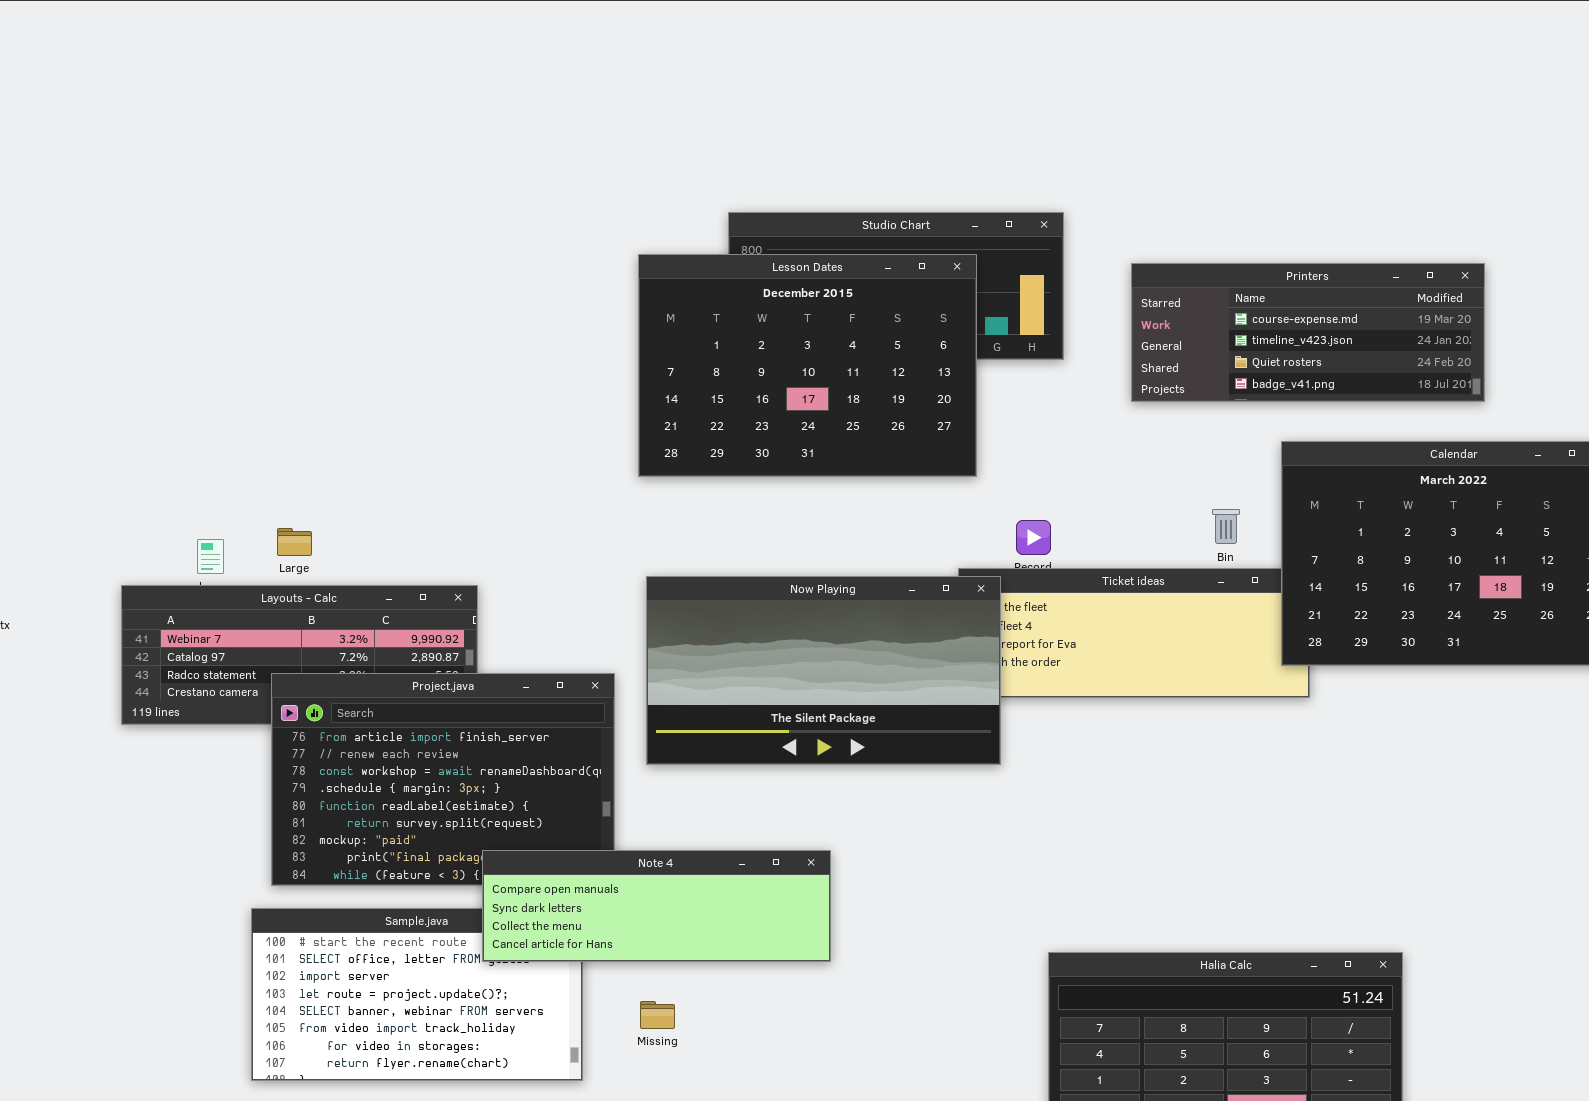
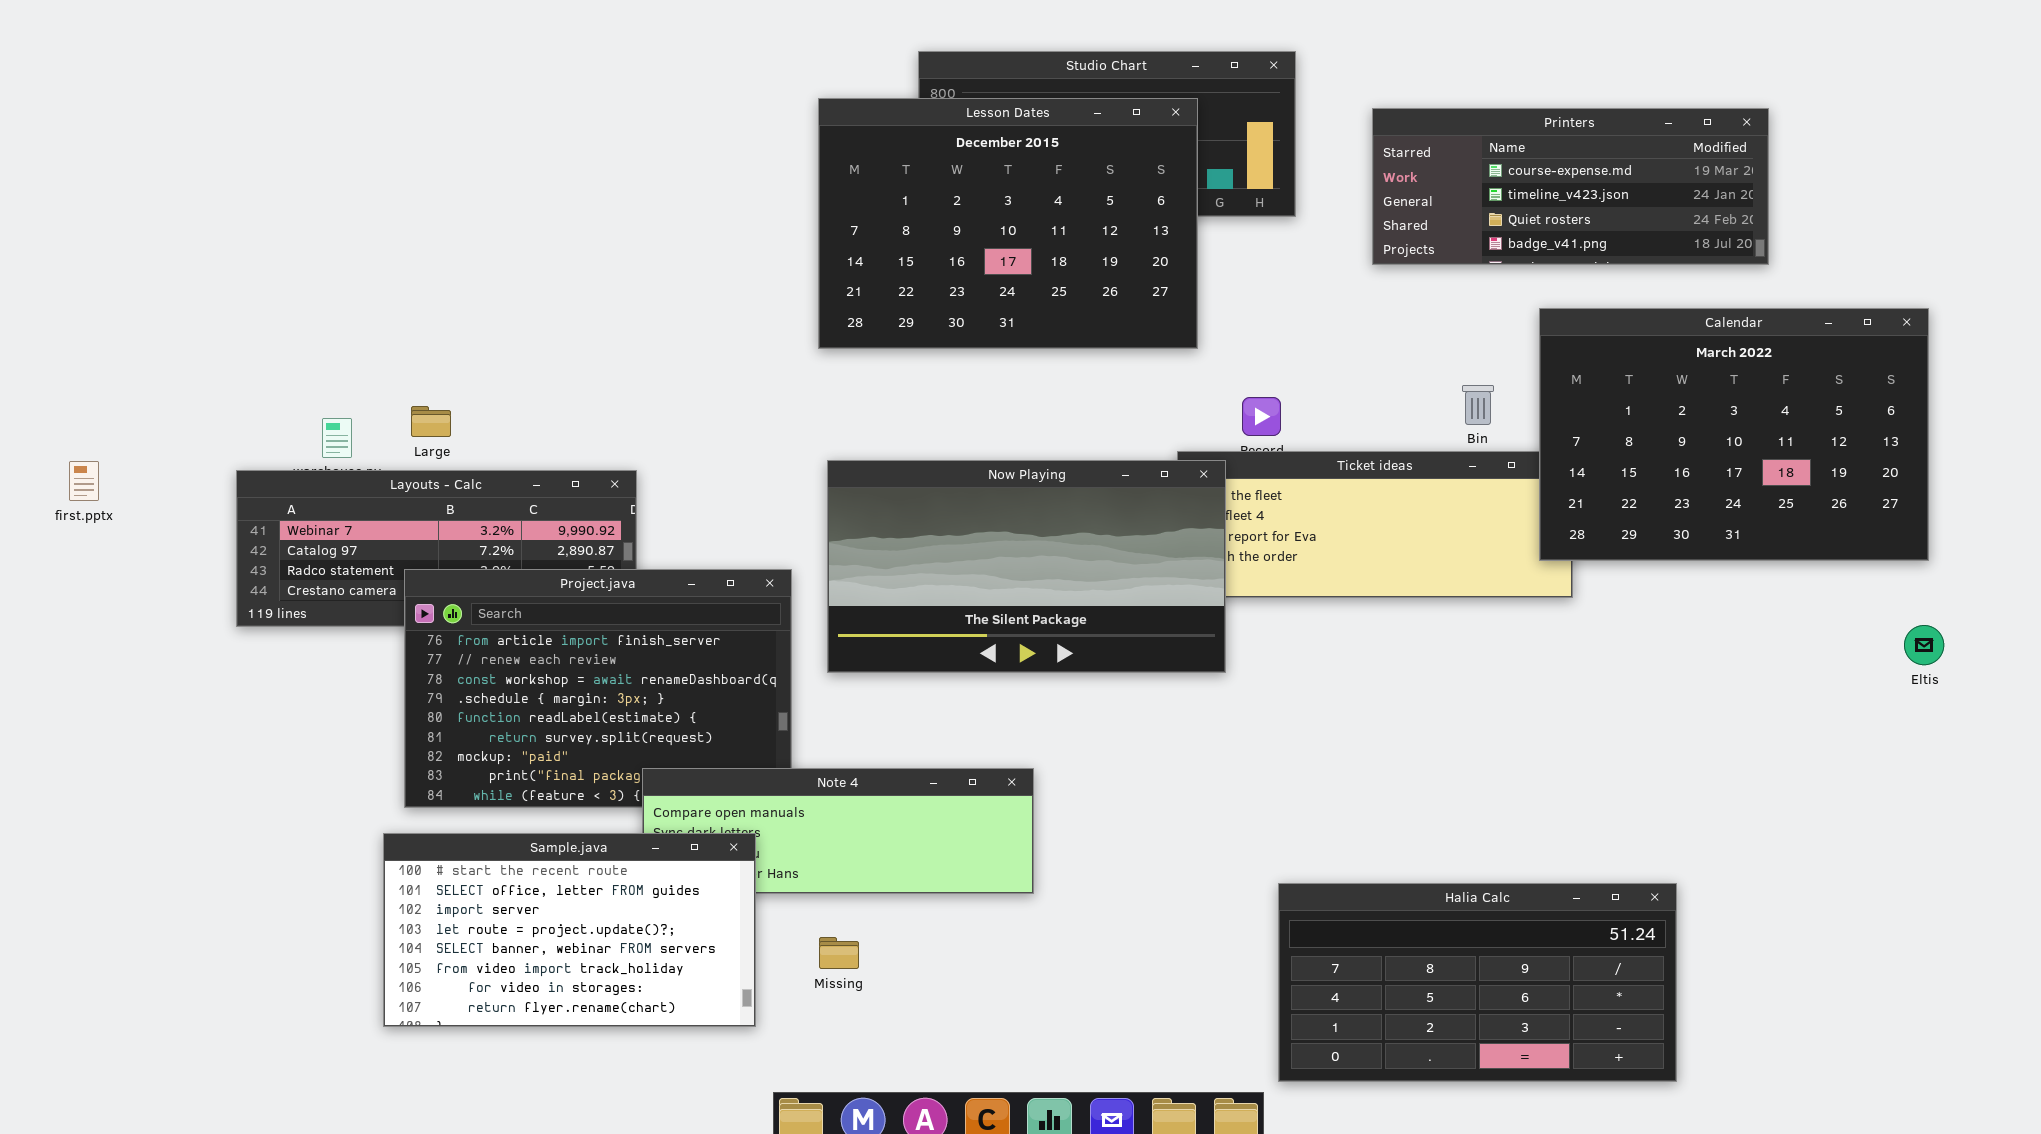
Sample.java: [251,908,583,1081] -> [383,833,756,1027], raised

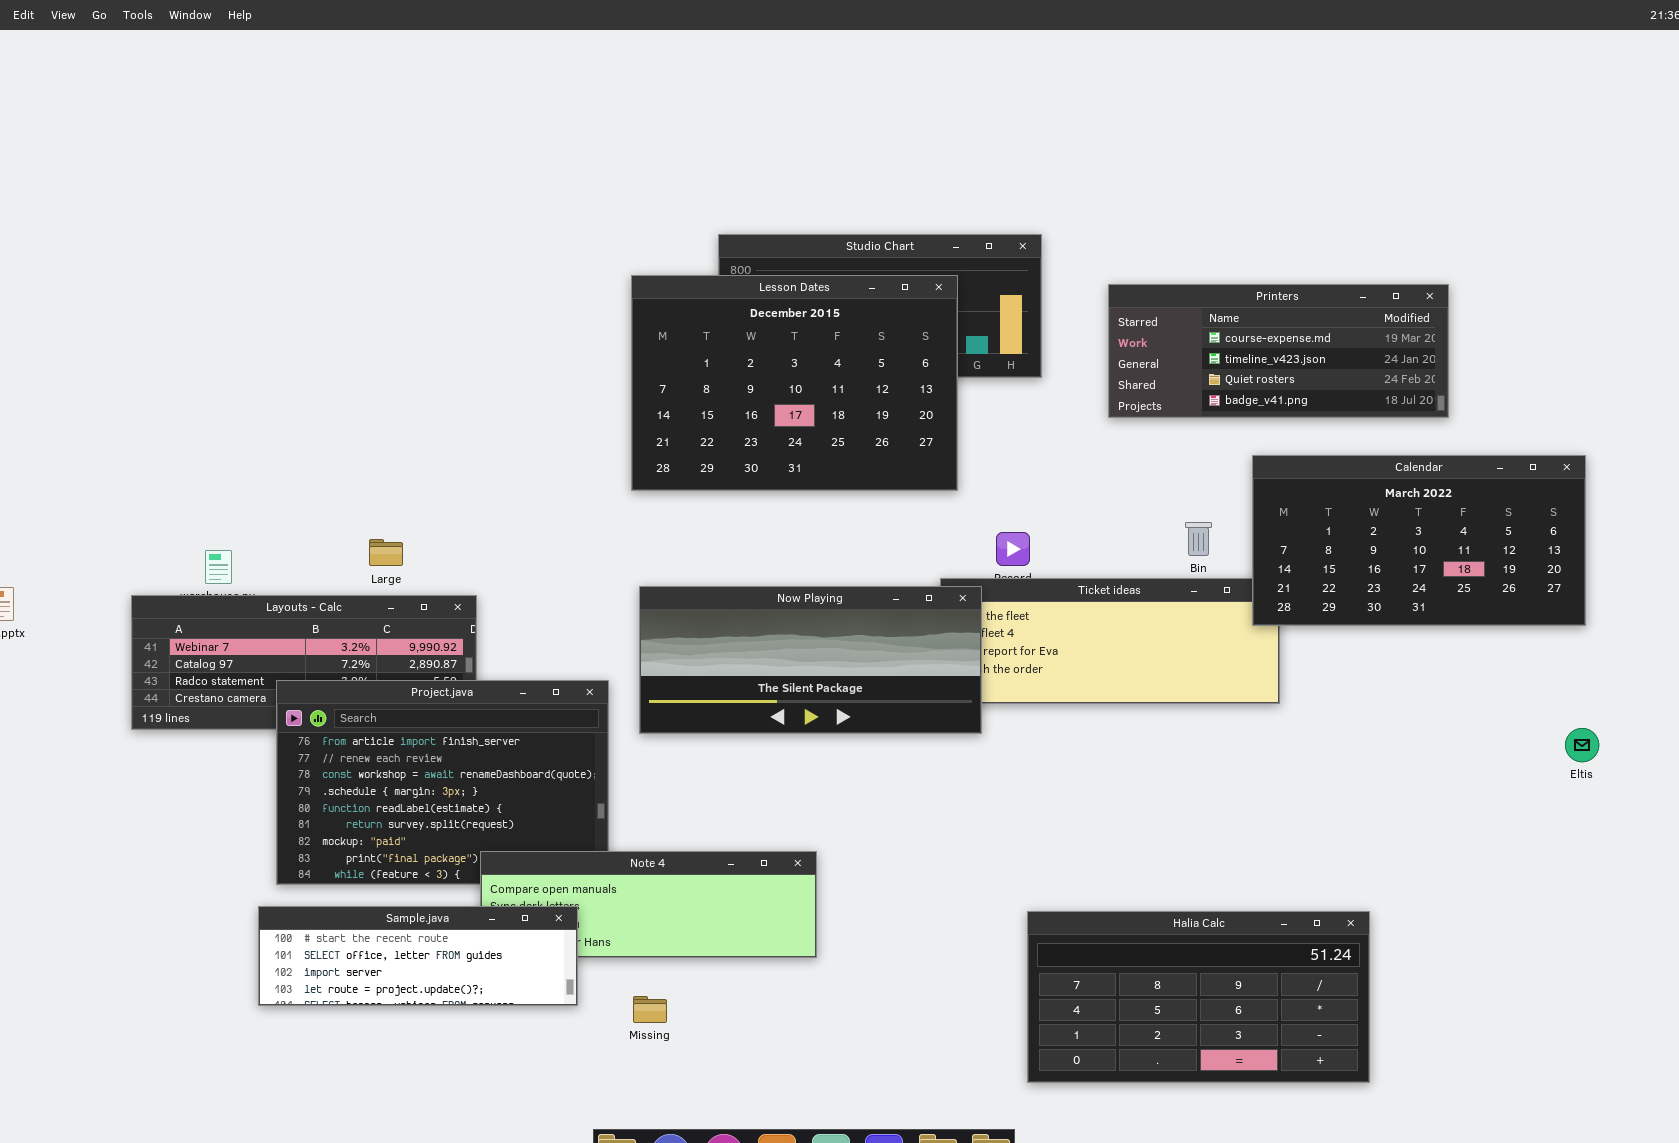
Calendar: [1539,308,1929,561] -> [1252,455,1586,626], resized
Large: [411,406,451,437] -> [369,539,403,566], moved
Now Playing: [827,460,1226,673] -> [639,586,982,734], resized
Sample.java: [383,833,756,1027] -> [258,906,578,1006], resized
Halia Calc: [1278,883,1677,1082] -> [1027,911,1370,1083], moved

